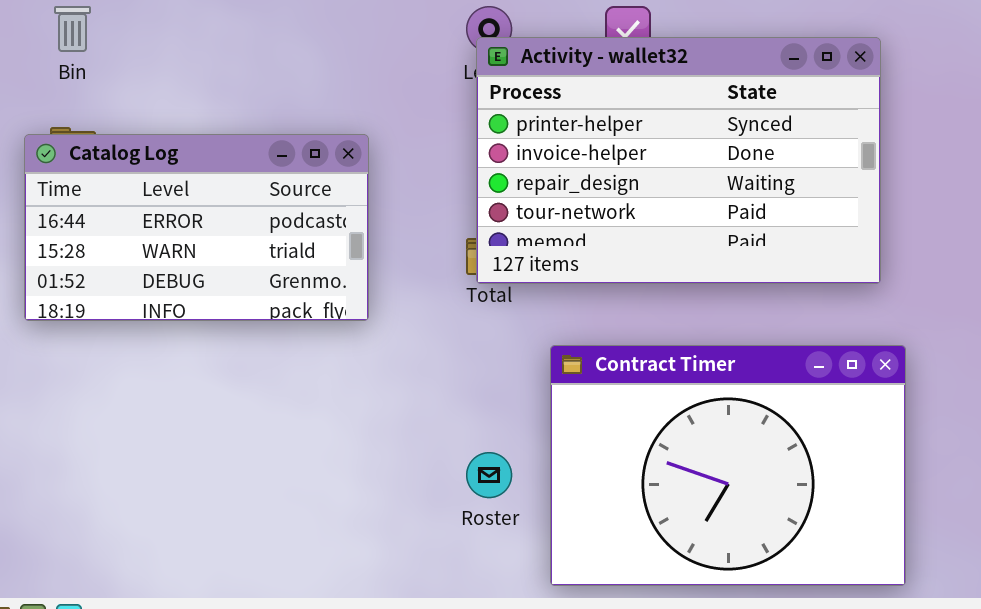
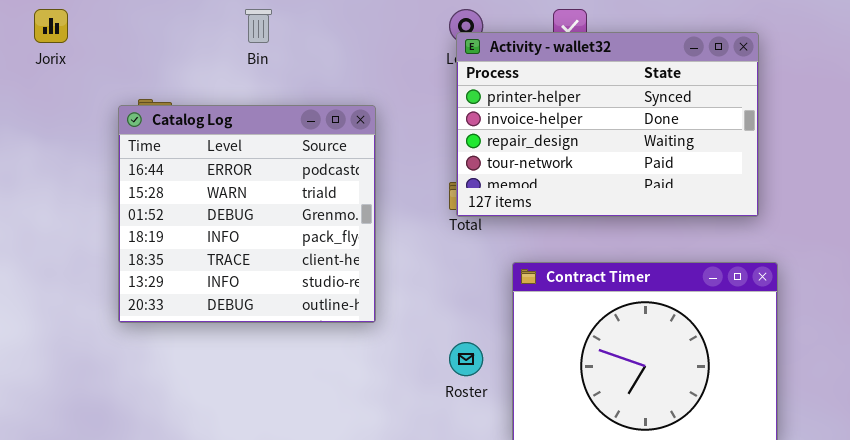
Bin: [54,6,91,52] -> [245,9,272,43], moved
Catalog Log: [24,134,369,321] -> [118,105,376,323], resized

